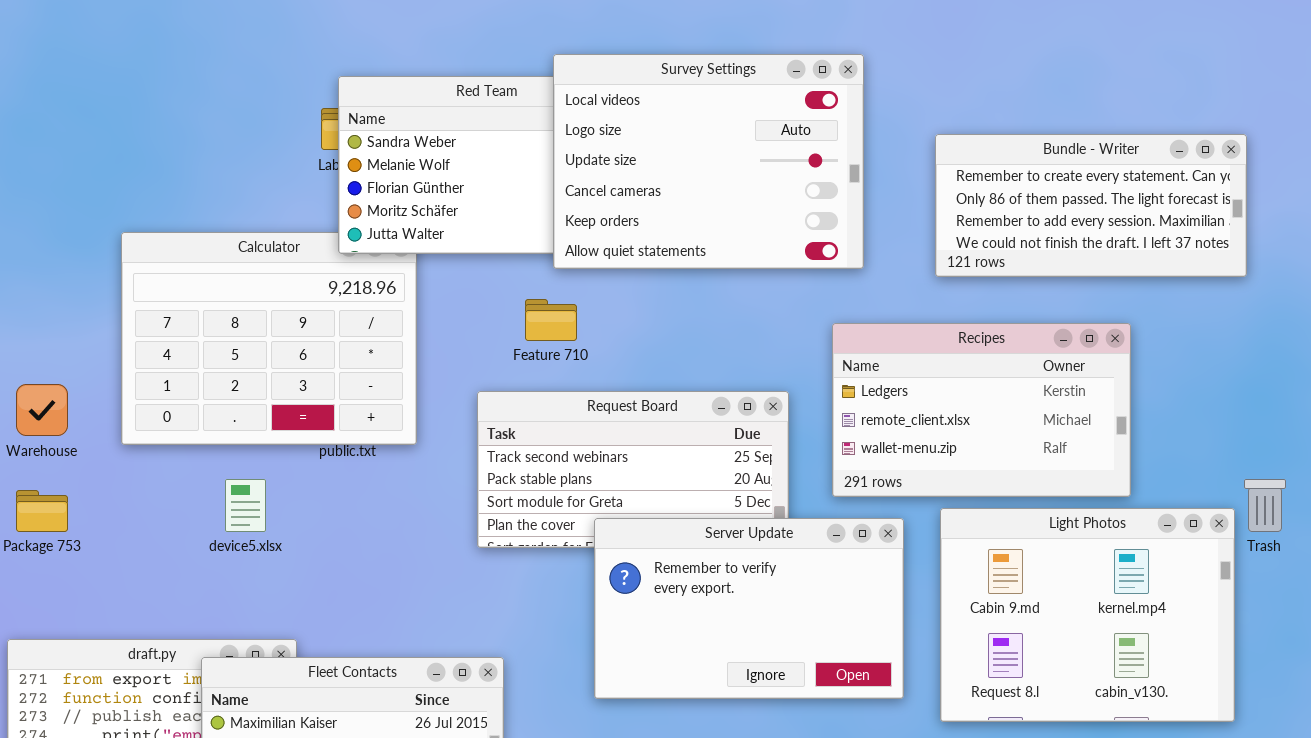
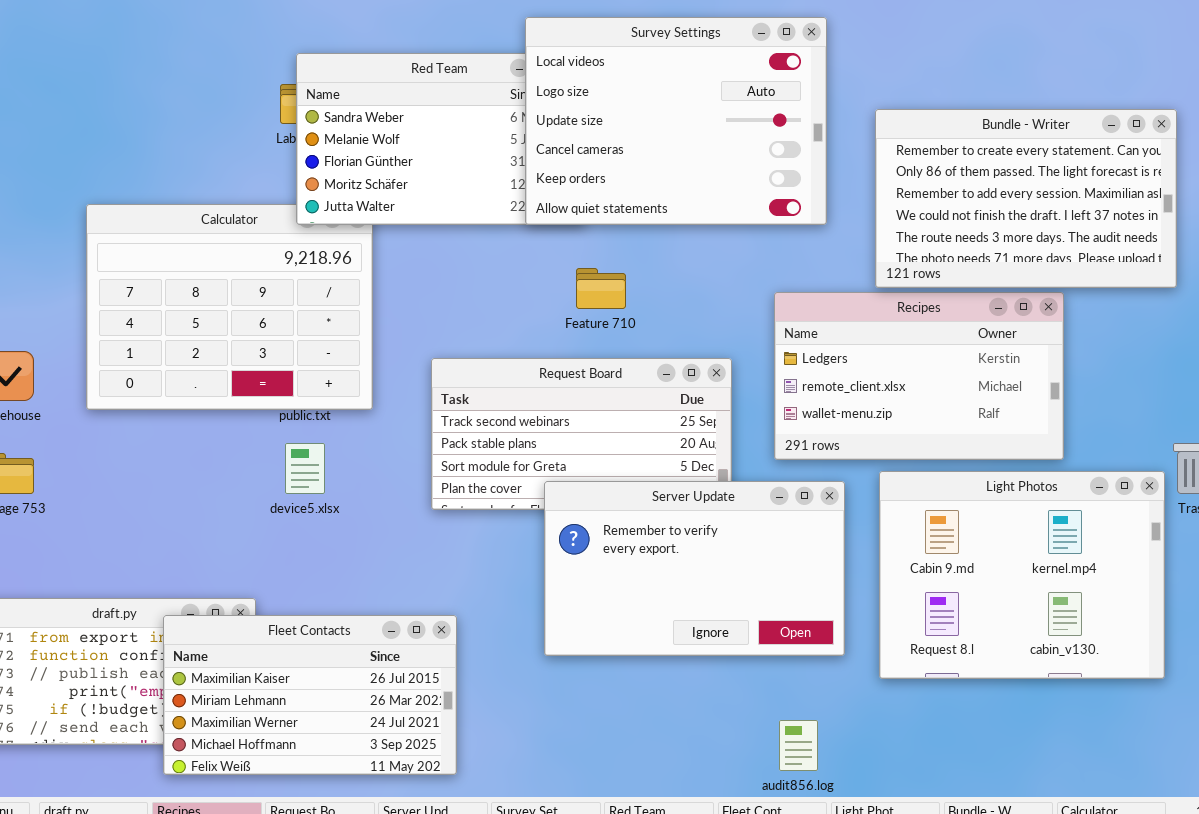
Survey Settings: [553,54,864,269] -> [525,17,827,225], moved
Bundle - Writer: [935,134,1247,277] -> [875,109,1177,288], resized
Feature 710: [525,299,577,341] -> [576,268,626,309], moved
device5.xlsx: [225,479,266,532] -> [285,443,325,494], moved

